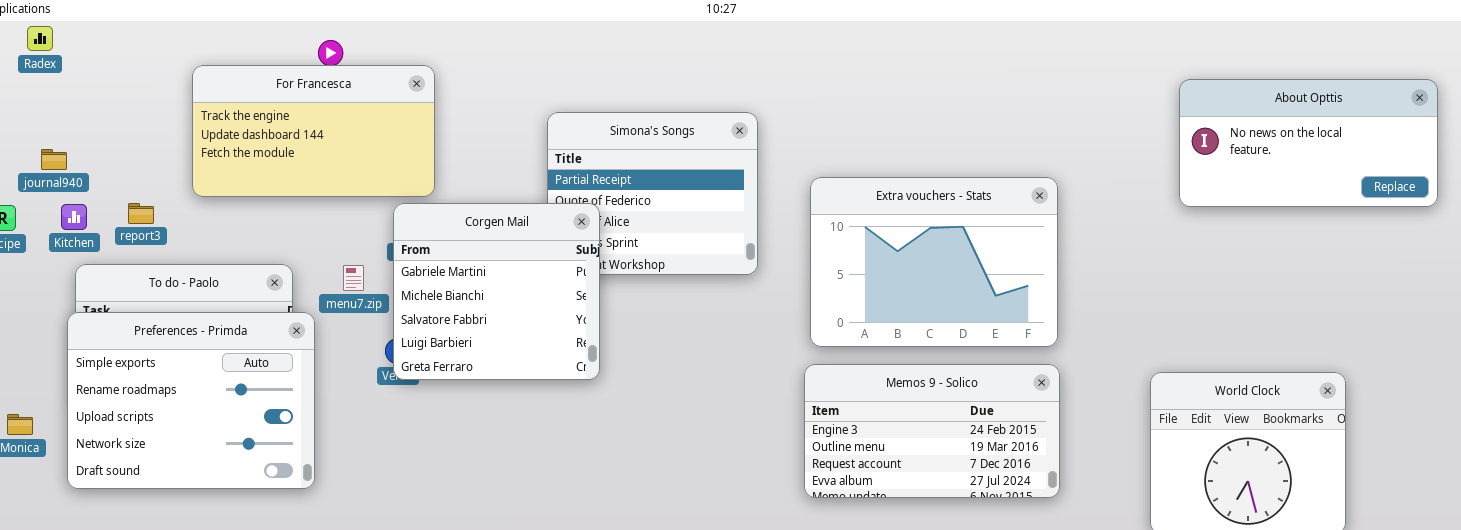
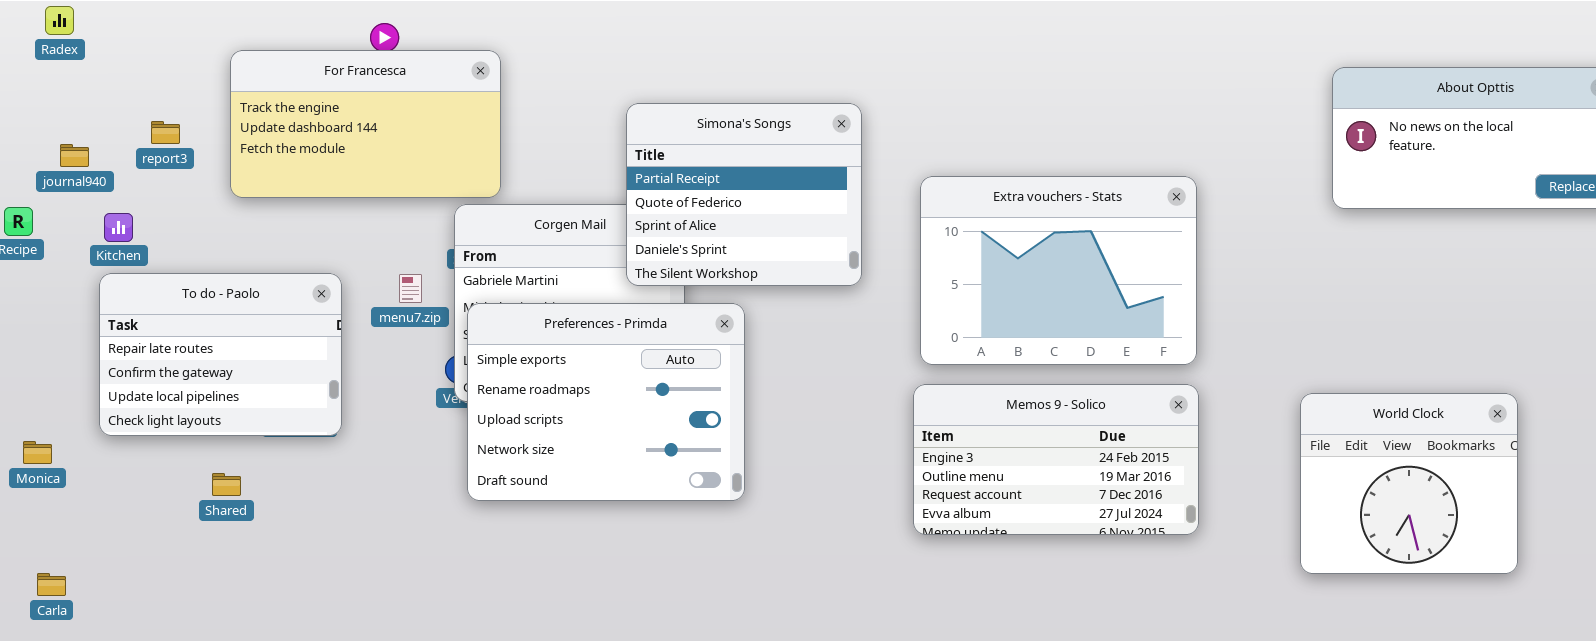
Simona's Songs: [547,112,758,275] -> [626,103,862,286], raised
report3: [128,203,154,224] -> [151,121,180,144], moved
Kitchen: [61,204,87,230] -> [104,213,133,242], moved
Preferences - Primda: [67,312,315,489] -> [467,303,745,501], moved

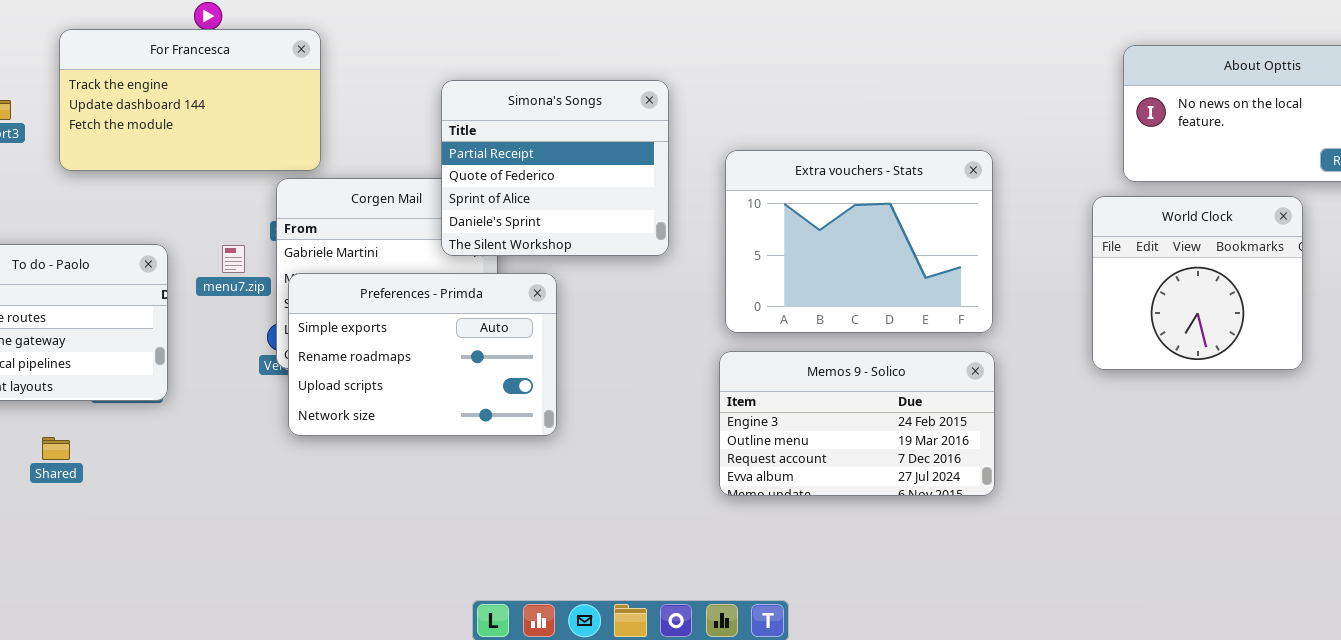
Preferences - Primda: [467,303,745,501] -> [288,273,557,436], resized
World Clock: [1300,393,1518,574] -> [1092,196,1303,370], moved

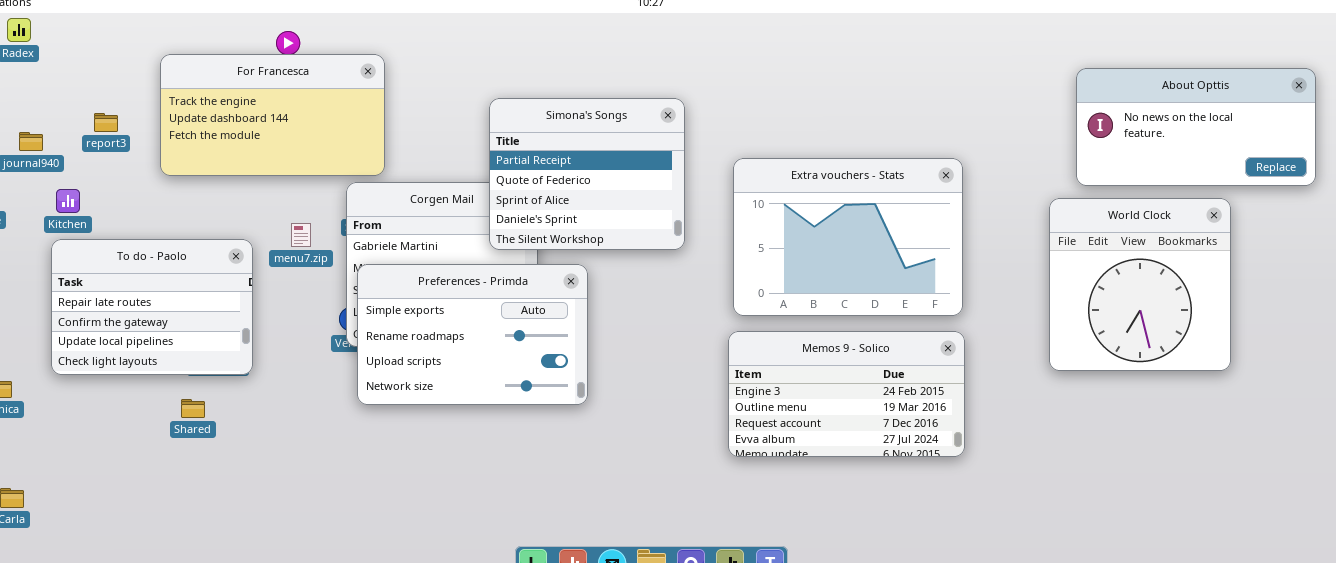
World Clock: [1092,196,1303,370] -> [1049,198,1231,371], resized
menu7.zip: [222,245,245,273] -> [291,223,311,247], moved
Shared: [42,437,70,460] -> [181,399,205,418], moved

